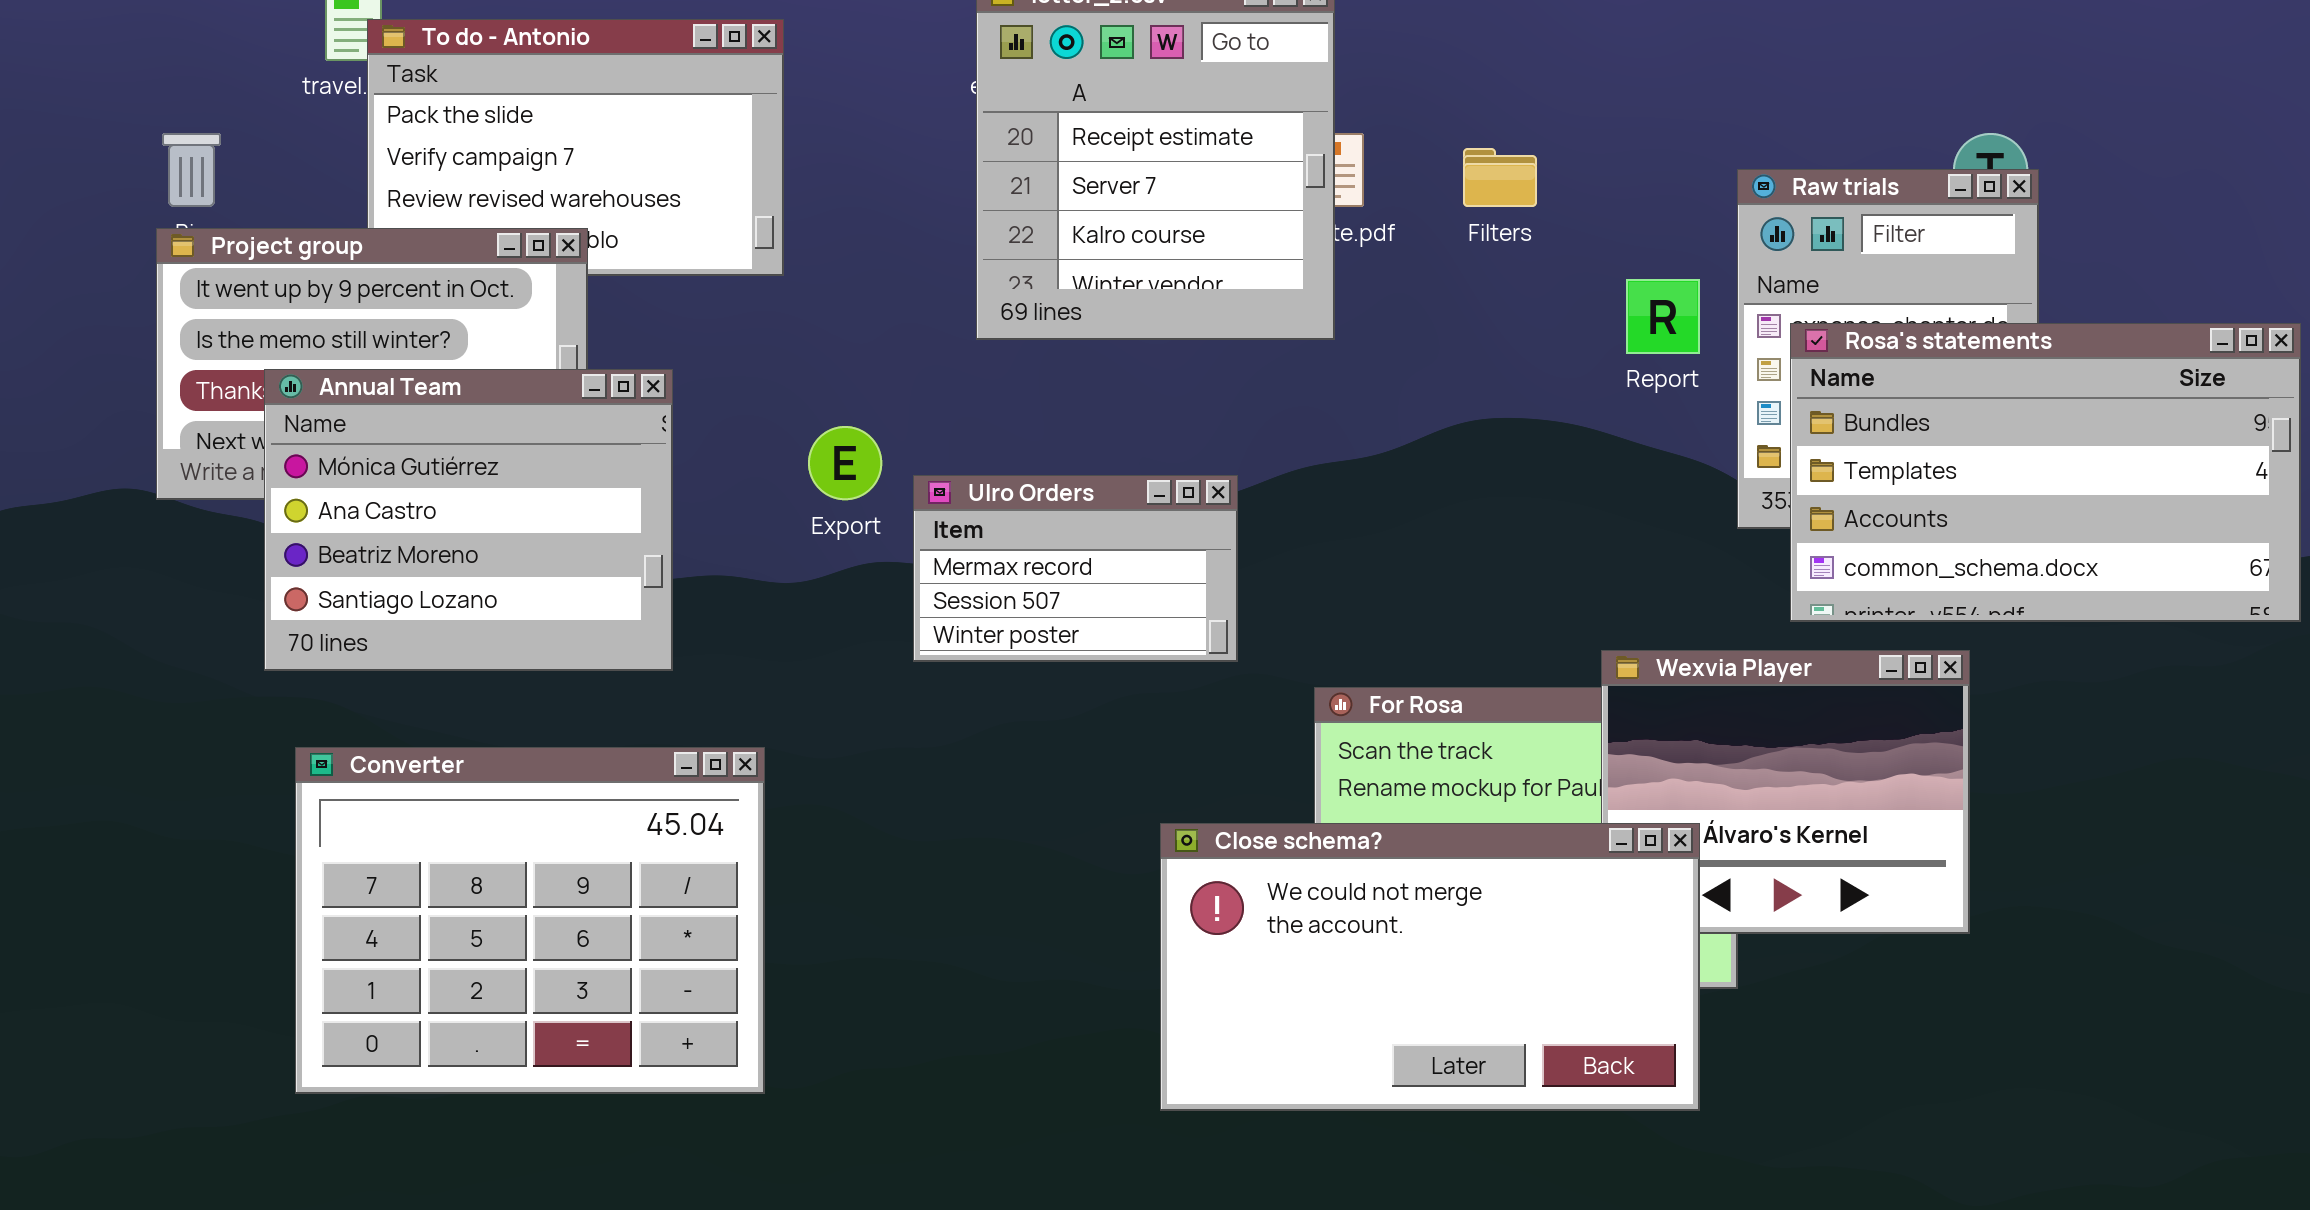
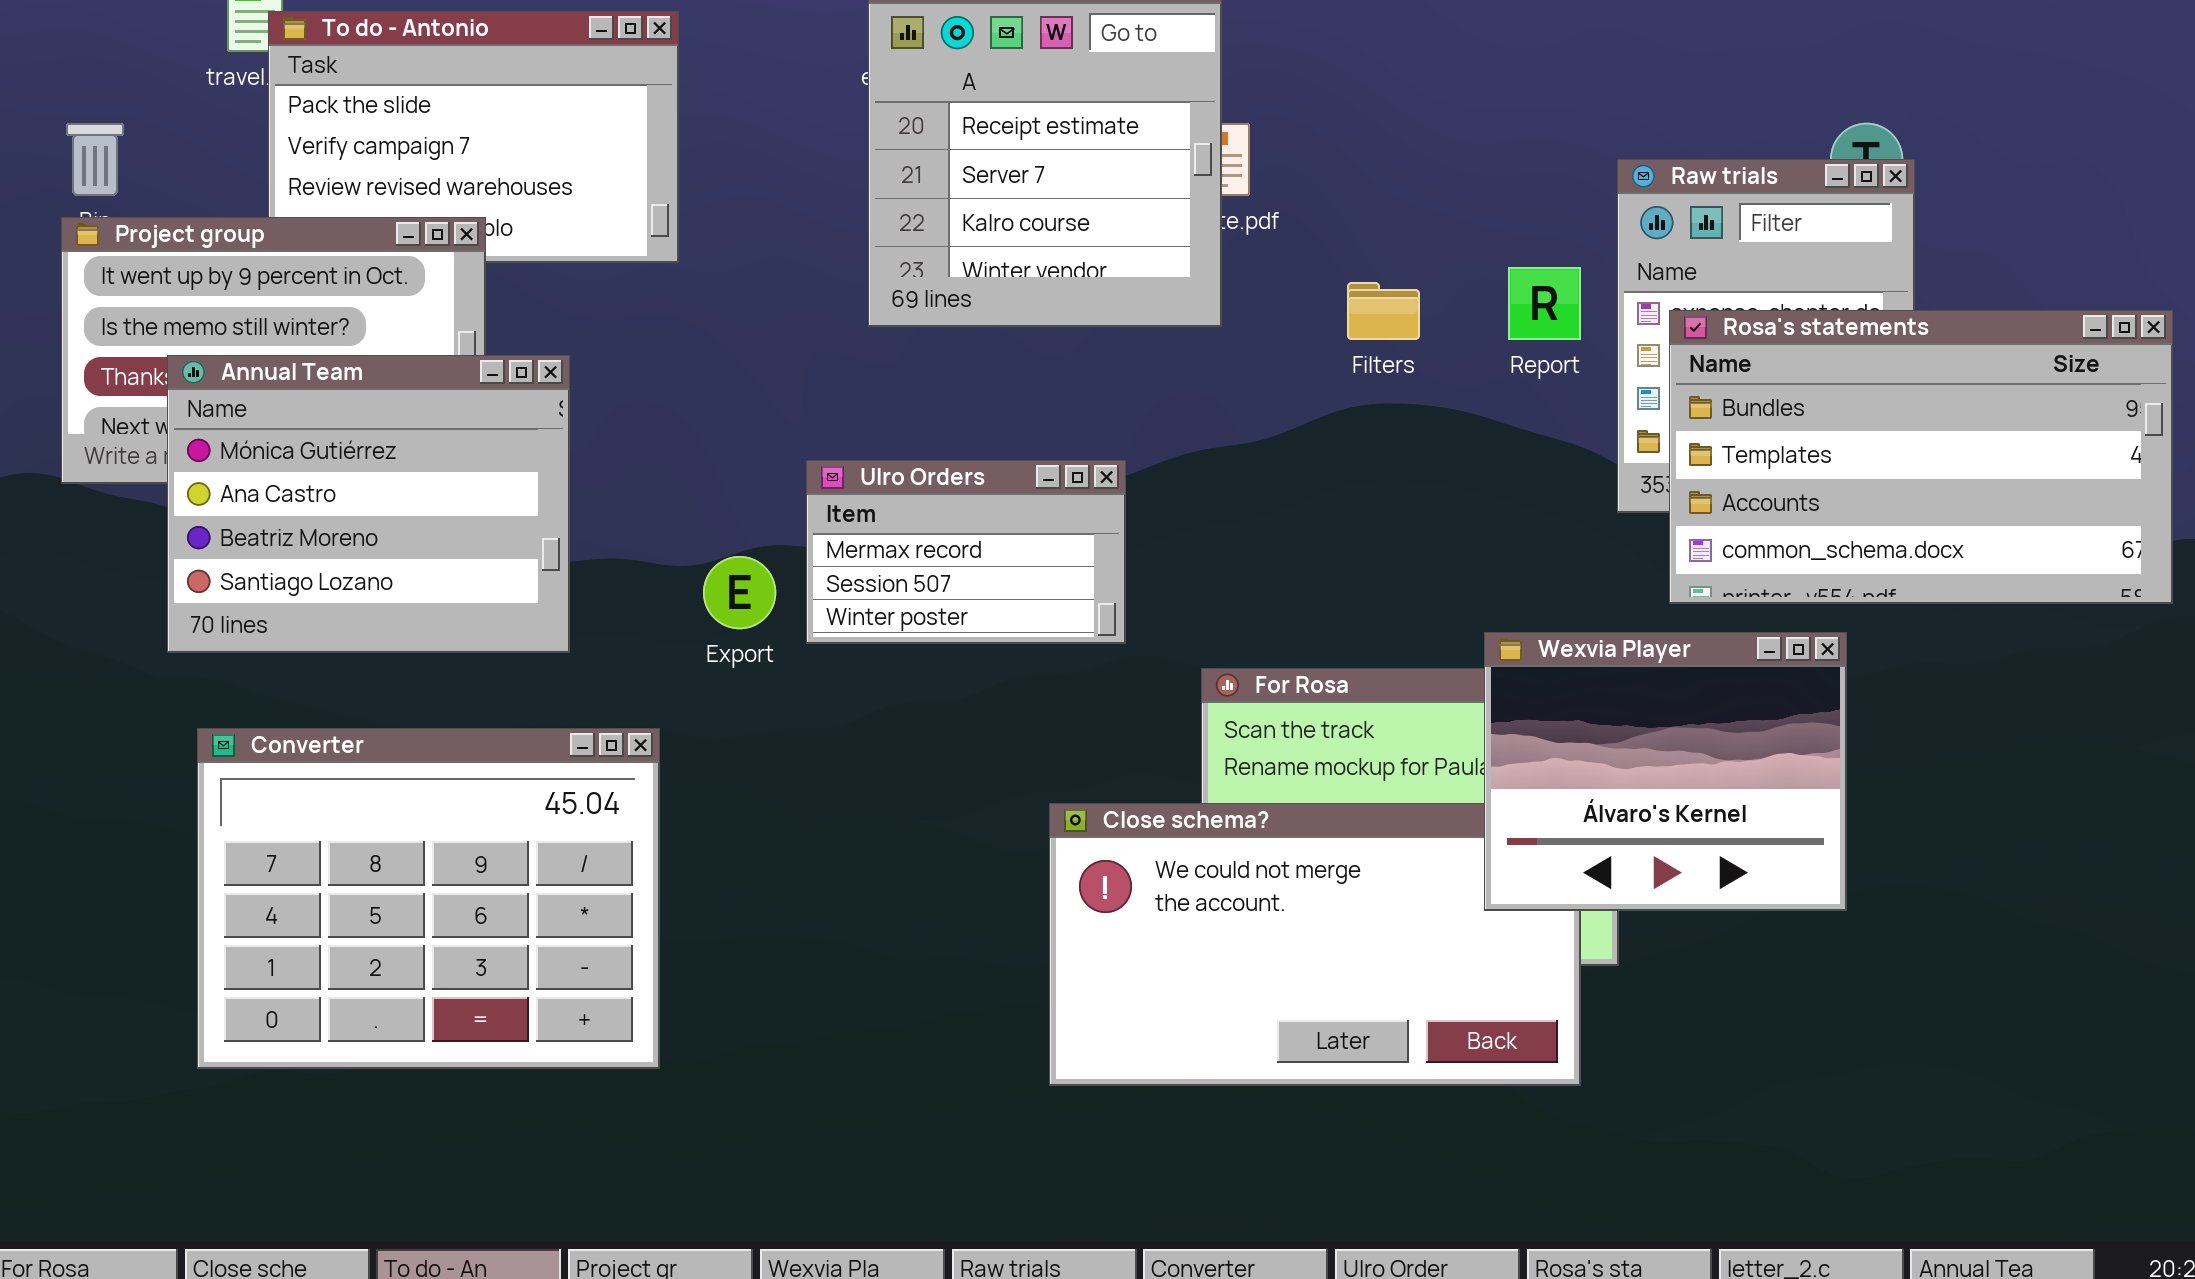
Filters: [1463,148,1537,207] -> [1347,282,1420,340], moved
Export: [808,426,882,500] -> [703,556,776,629], moved
Wexvia Player: [1601,650,1970,934] -> [1484,632,1847,911], raised

